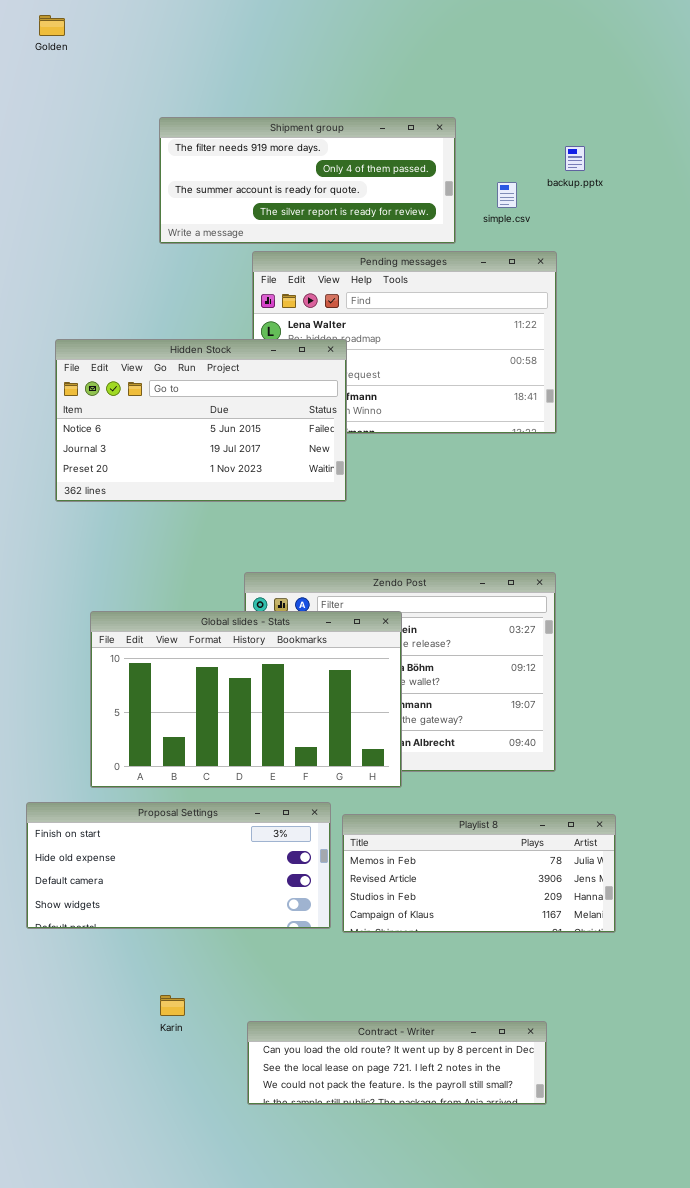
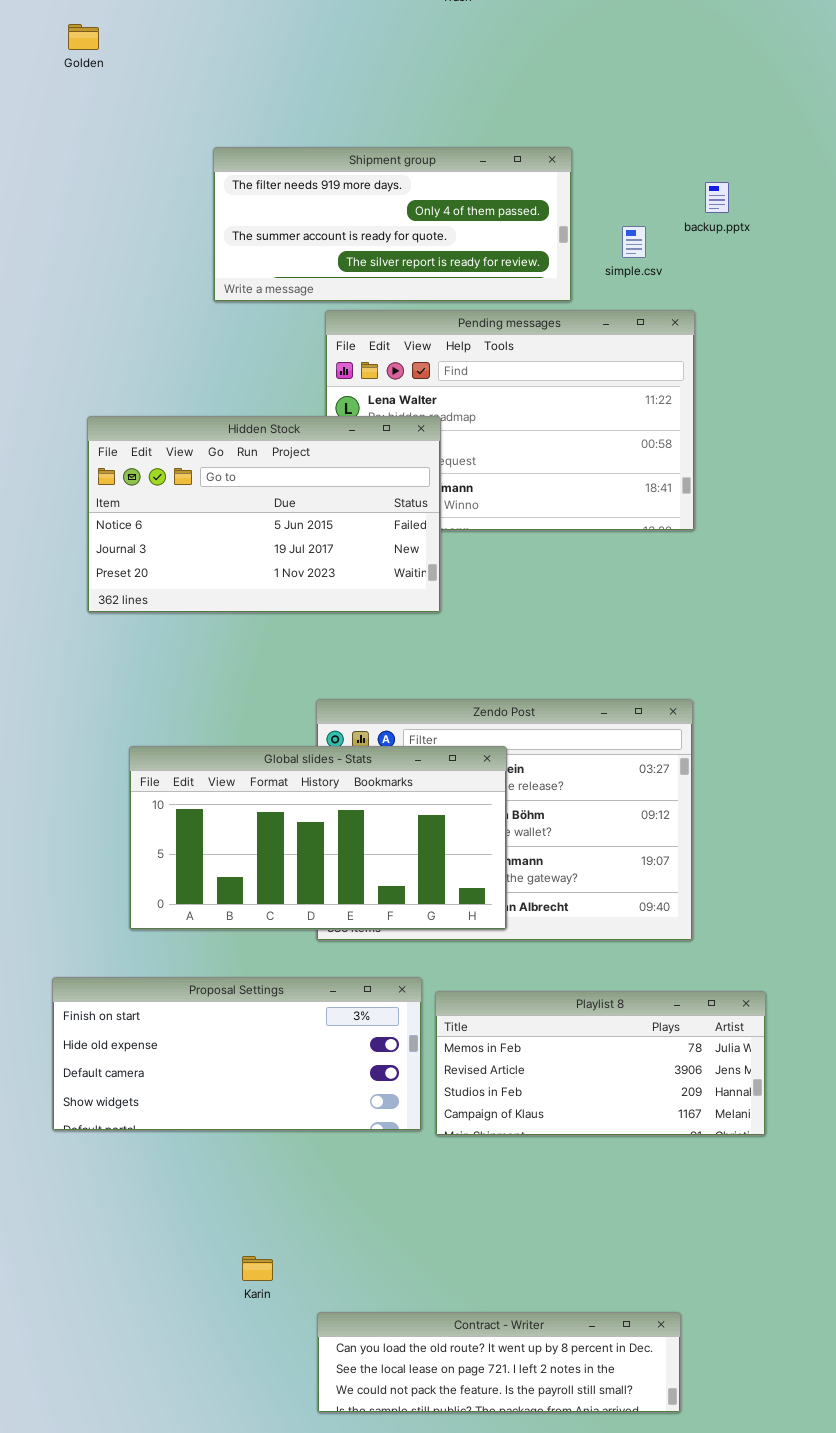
Global slides - Stats: [90,611,402,788] -> [129,746,507,930], resized
Karin: [160,995,185,1016] -> [242,1256,273,1281], moved
Contract - Writer: [247,1021,547,1105] -> [317,1312,681,1413], moved

